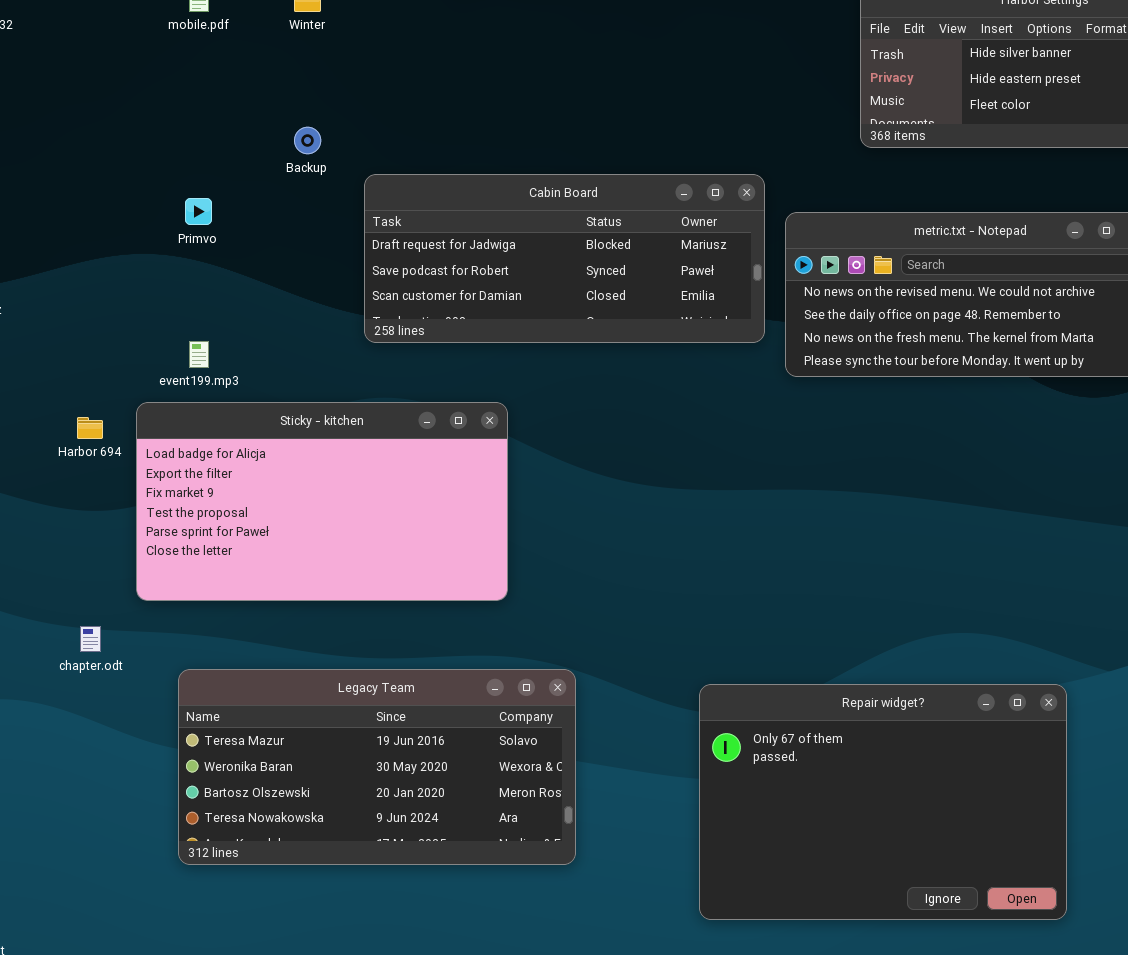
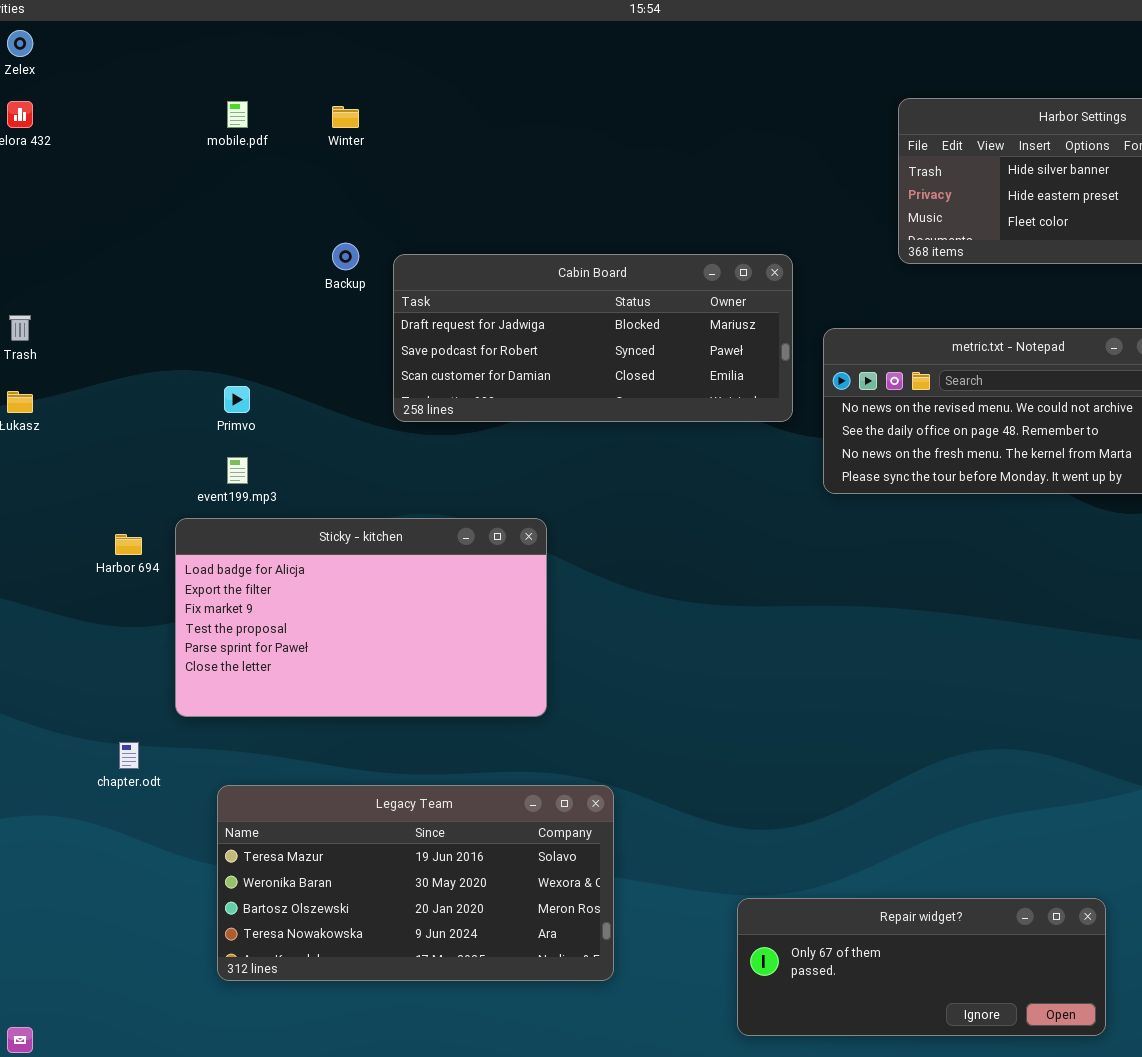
Cabin Board: [364,174,765,343] -> [393,254,793,422], moved
Primvo: [185,198,212,225] -> [224,386,250,413], moved
Repair widget?: [699,684,1067,920] -> [737,898,1106,1036], resized

